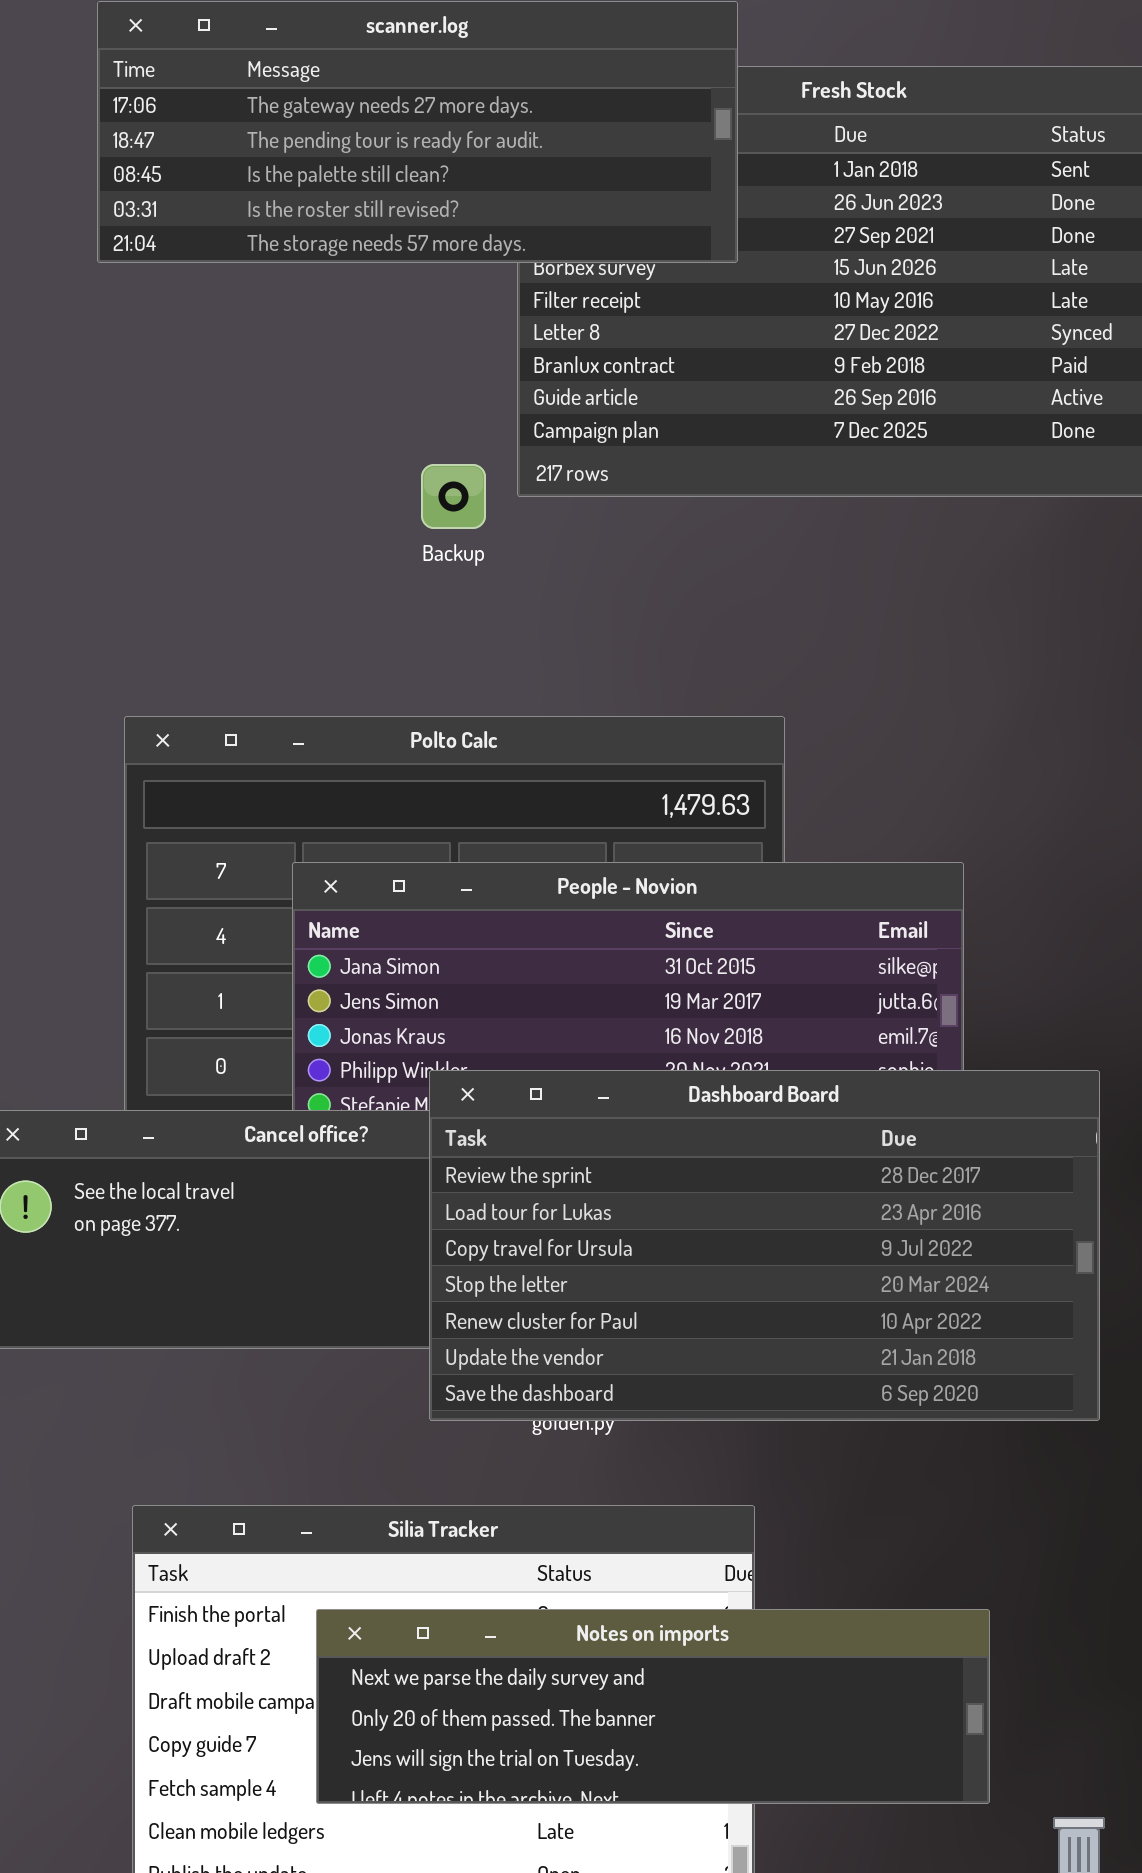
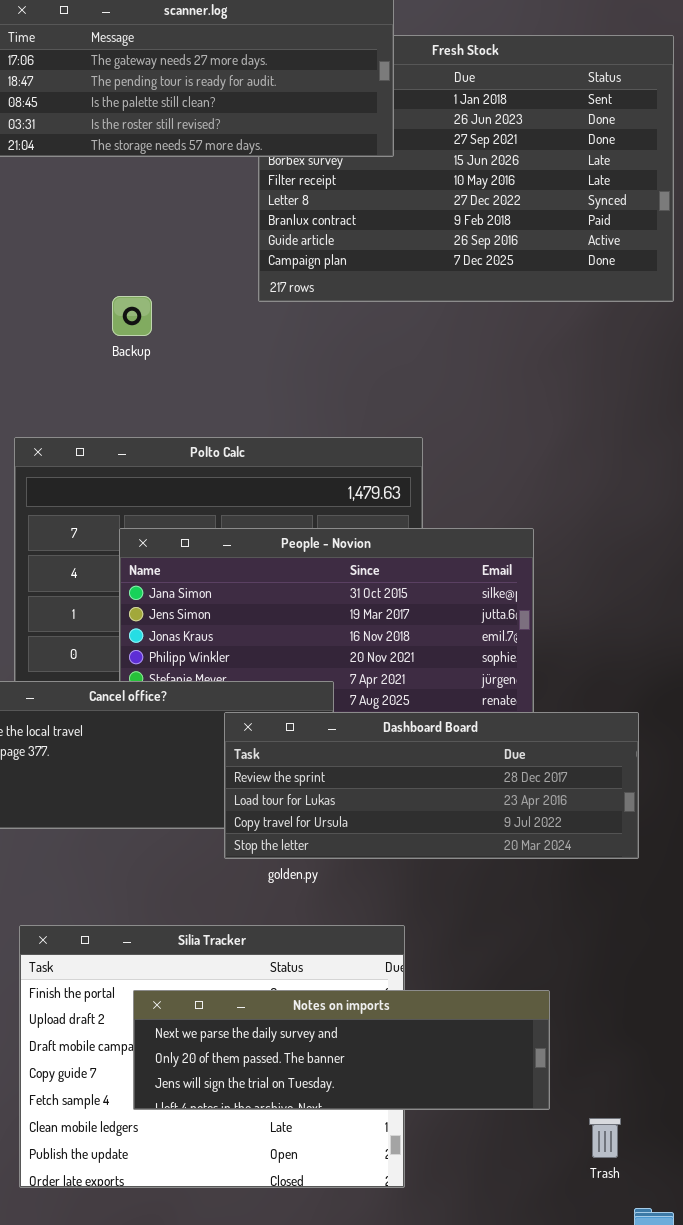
Backup: [421,464,486,529] -> [112,296,152,336], moved
Dashboard Board: [429,1070,1100,1421] -> [224,712,639,859], moved, resized

